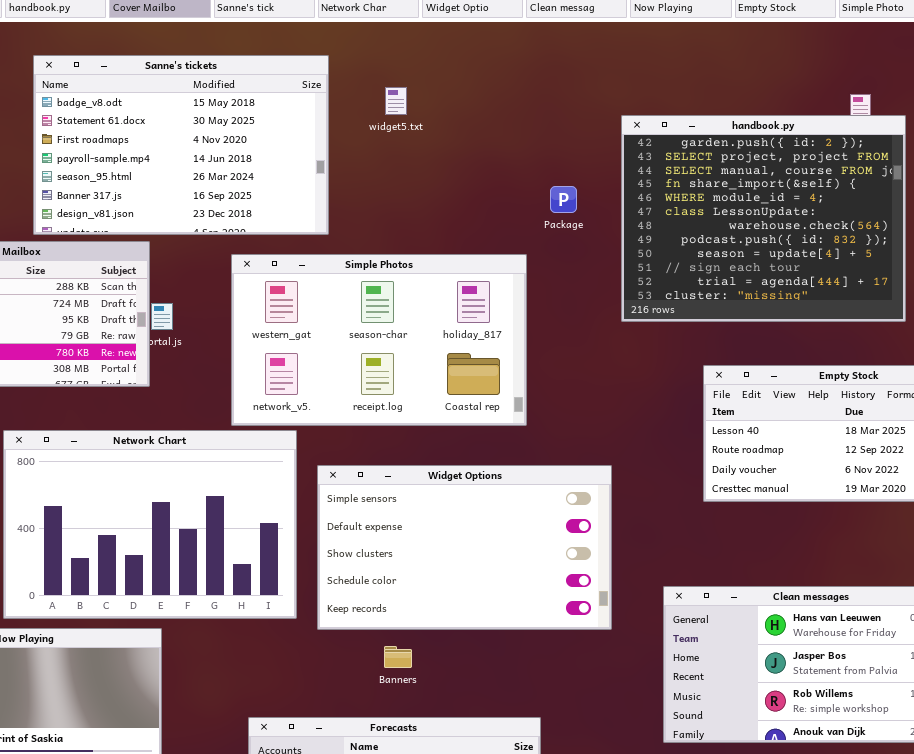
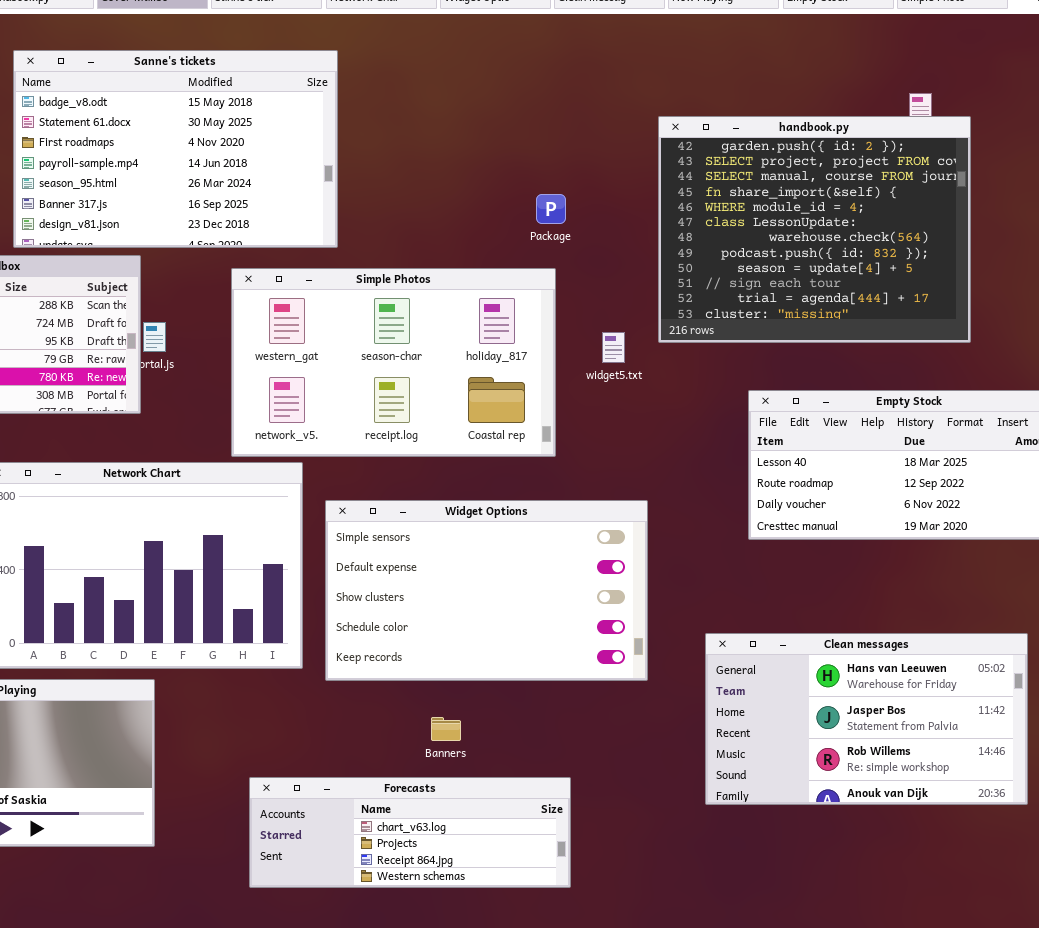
widget5.txt: [385,87,407,115] -> [602,332,625,363], moved
Package: [550,186,577,213] -> [536,194,566,224], moved
Banners: [384,646,412,668] -> [431,717,461,741], moved

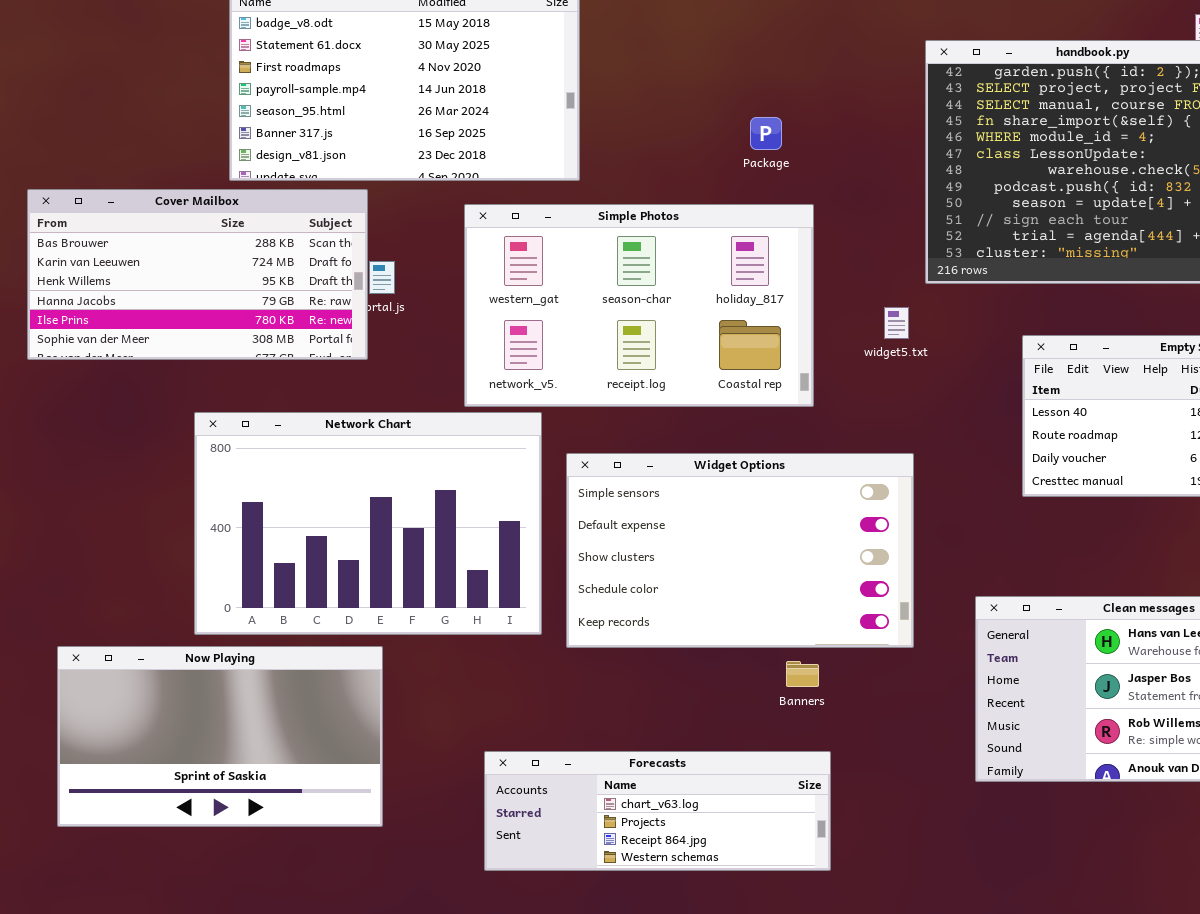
Package: [536,194,566,224] -> [750,117,782,150], moved
widget5.txt: [602,332,625,363] -> [884,307,909,339], moved
Banners: [431,717,461,741] -> [786,661,819,687], moved

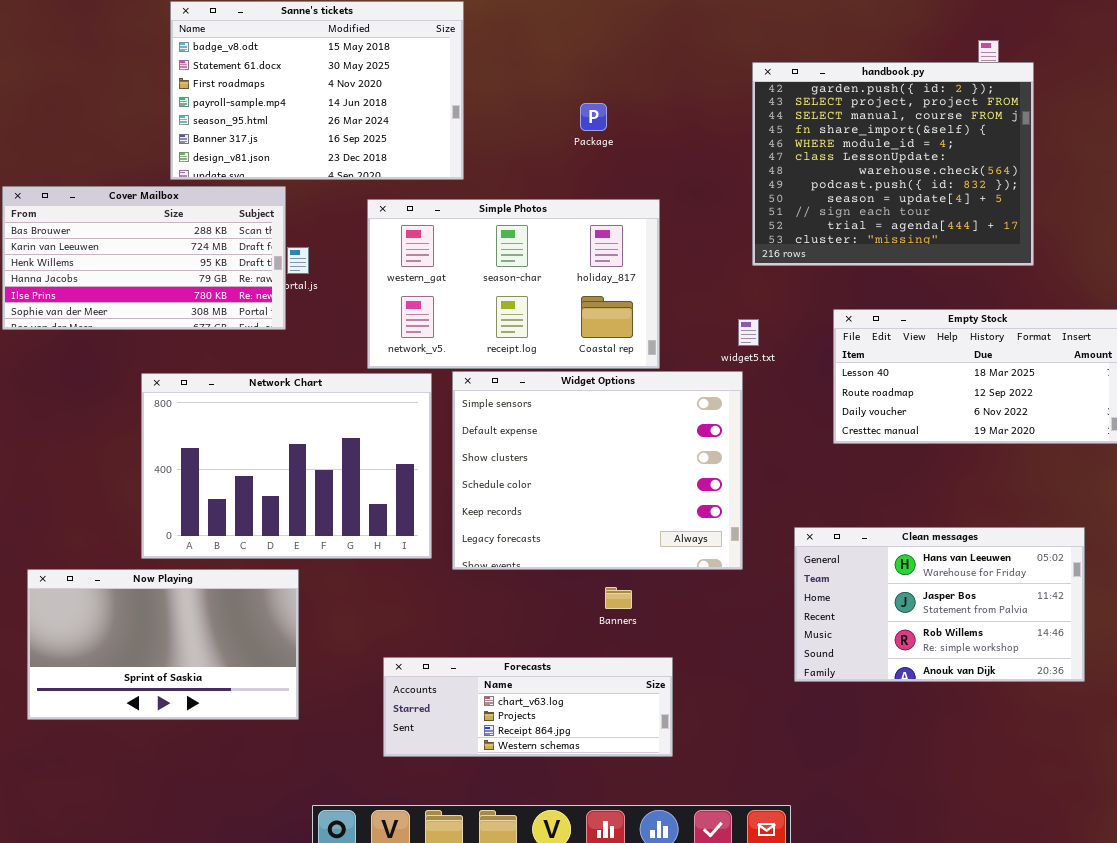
Package: [750,117,782,150] -> [580,103,607,131], moved
widget5.txt: [884,307,909,339] -> [738,319,759,346], moved
Widget Options: [566,453,914,648] -> [452,371,743,570], resized
Banners: [786,661,819,687] -> [605,587,632,609], moved

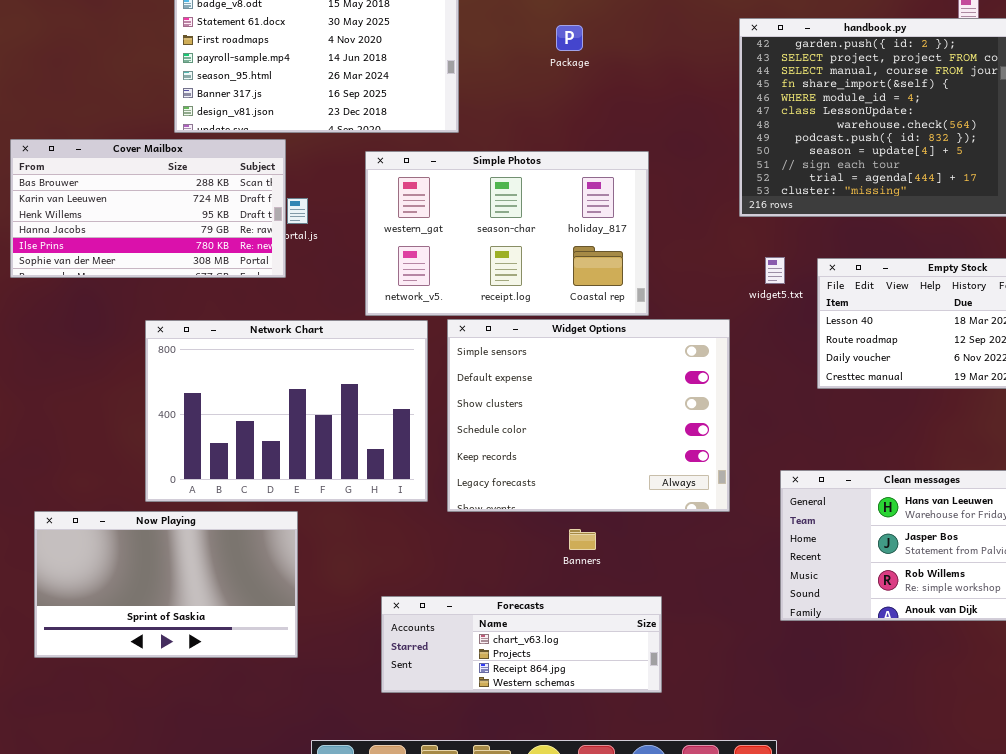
Package: [580,103,607,131] -> [556,25,583,51], moved
widget5.txt: [738,319,759,346] -> [765,257,785,284], moved
Banners: [605,587,632,609] -> [569,529,596,550], moved

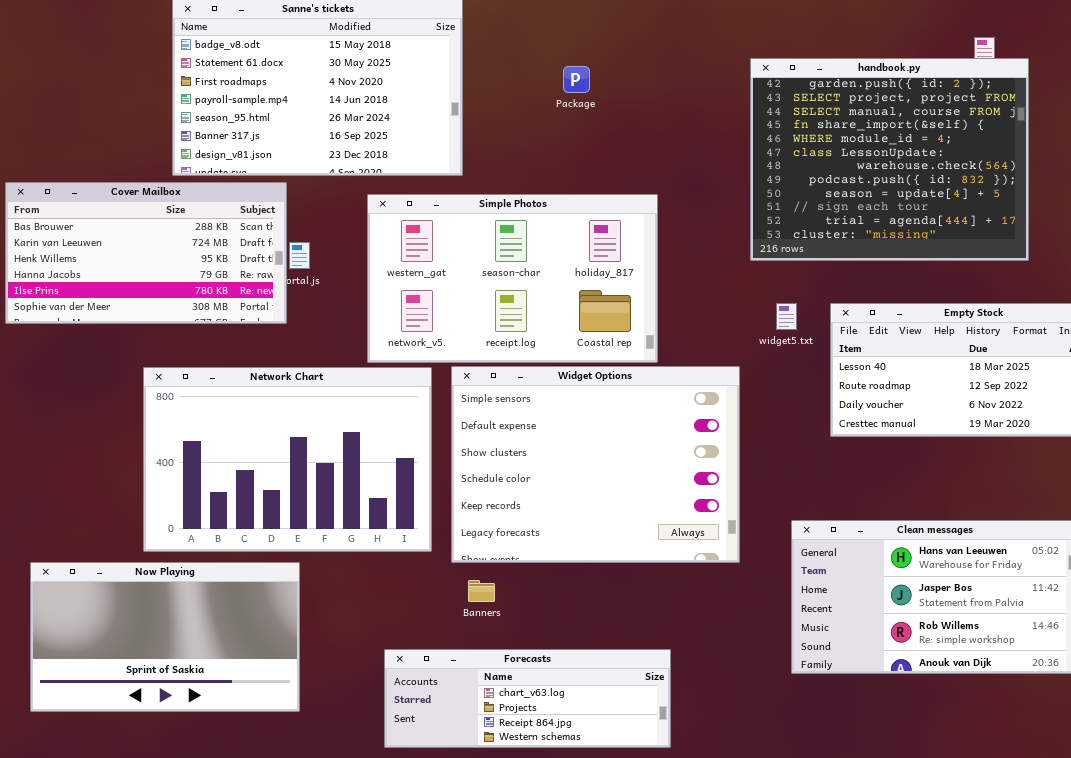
Banners: [569,529,596,550] -> [468,580,495,602], moved

